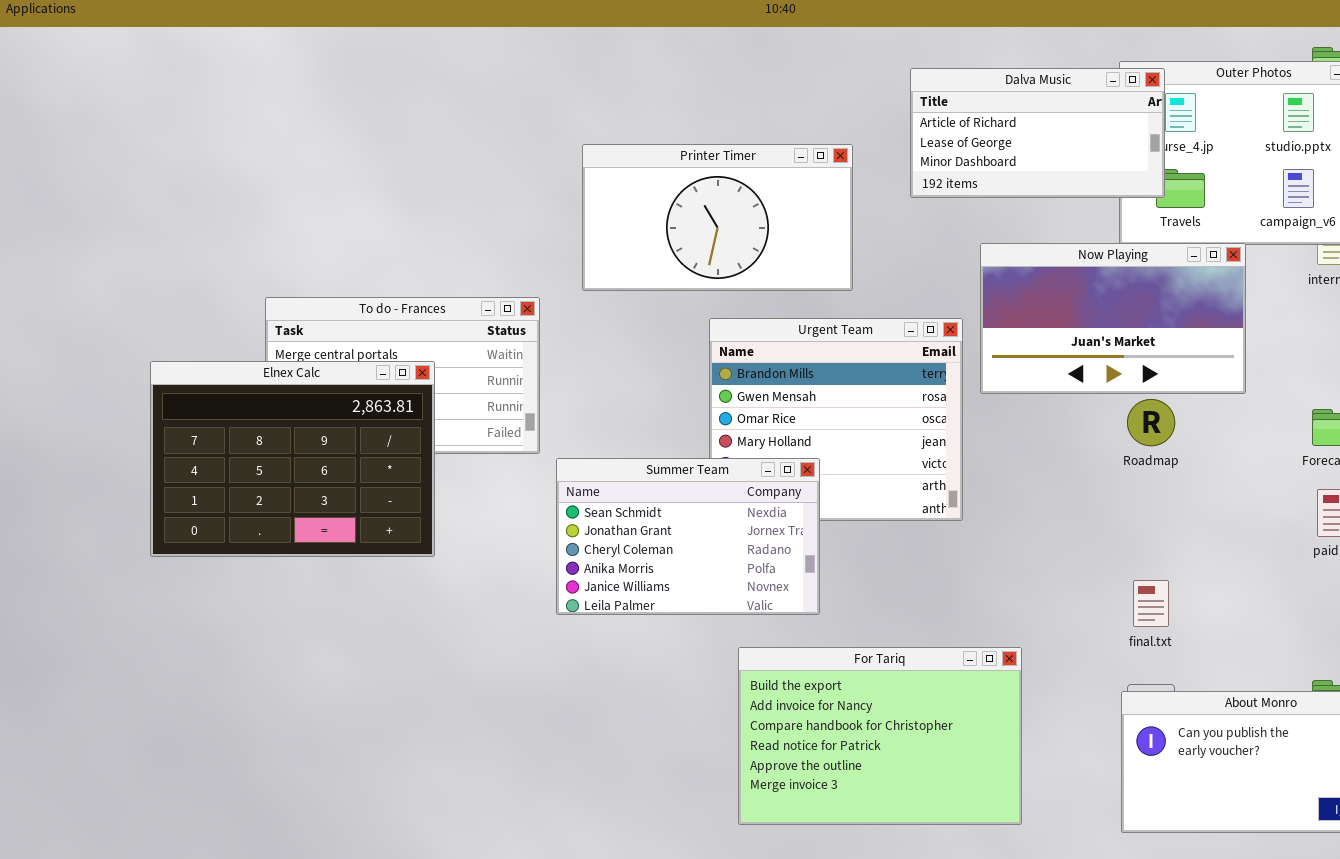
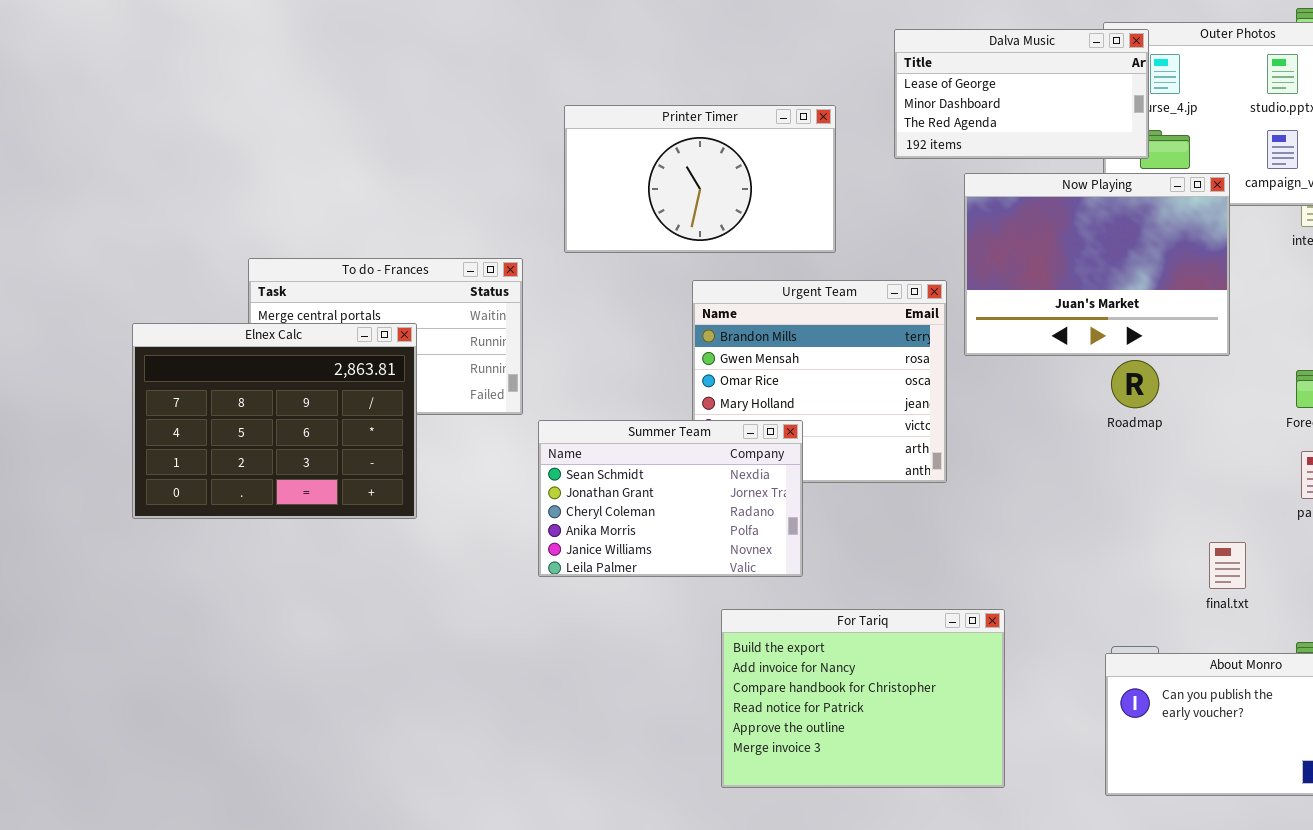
Dalva Music: [910,68,1165,198] -> [894,29,1149,159], scrolled down 1 row
Now Playing: [980,243,1246,394] -> [964,173,1230,356], resized
final.txt: [1133,580,1169,627] -> [1209,542,1246,589], moved

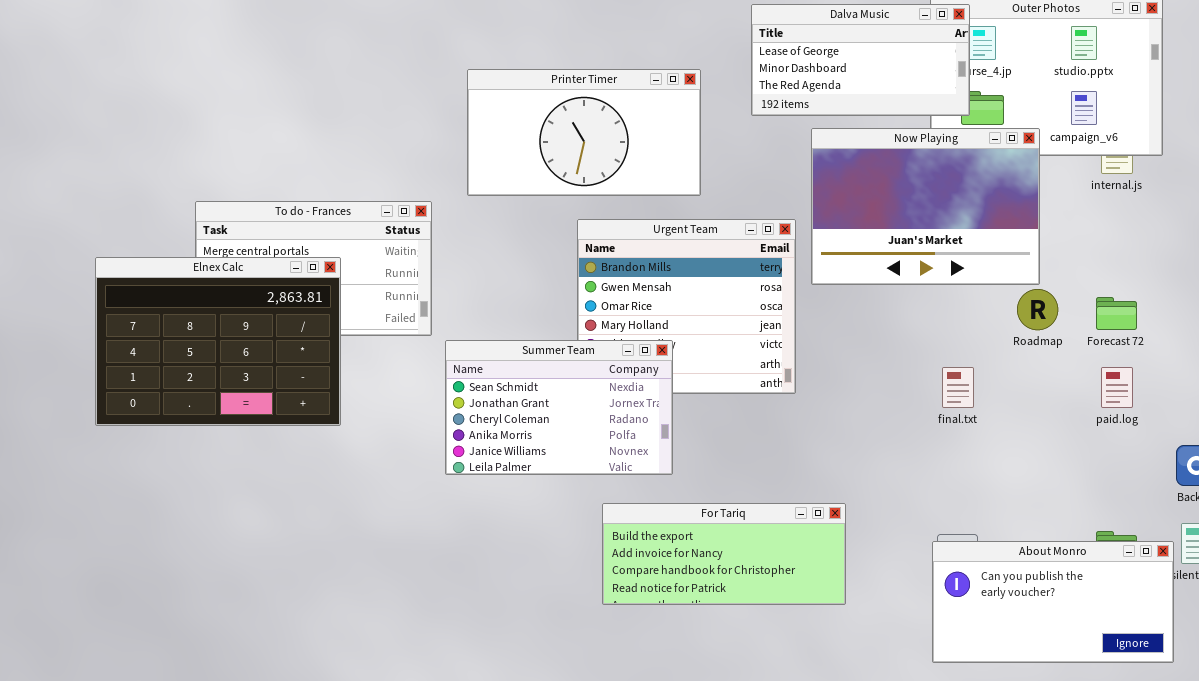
Roadmap: [1111,360,1159,408] -> [1017,289,1058,330], moved
final.txt: [1209,542,1246,589] -> [942,367,974,408], moved
For Tariq: [721,609,1005,788] -> [602,503,846,605], resized

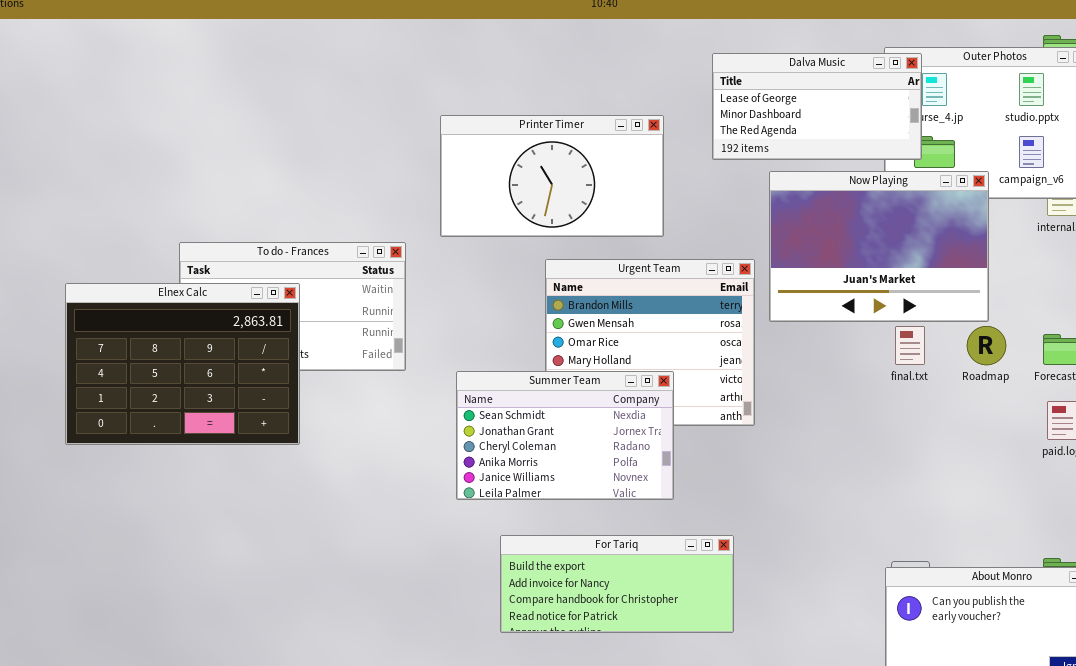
Elnex Calc: [95,257,341,426] -> [65,283,300,445], moved
Summer Team: [445,340,673,475] -> [456,371,674,500], moved
final.txt: [942,367,974,408] -> [895,326,925,365], moved
For Tariq: [602,503,846,605] -> [500,535,734,633], moved

